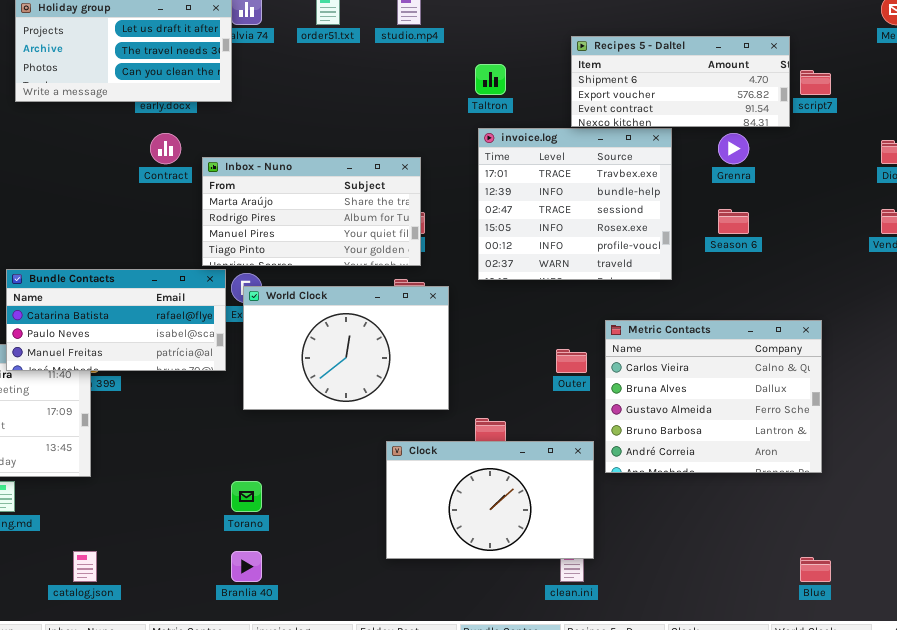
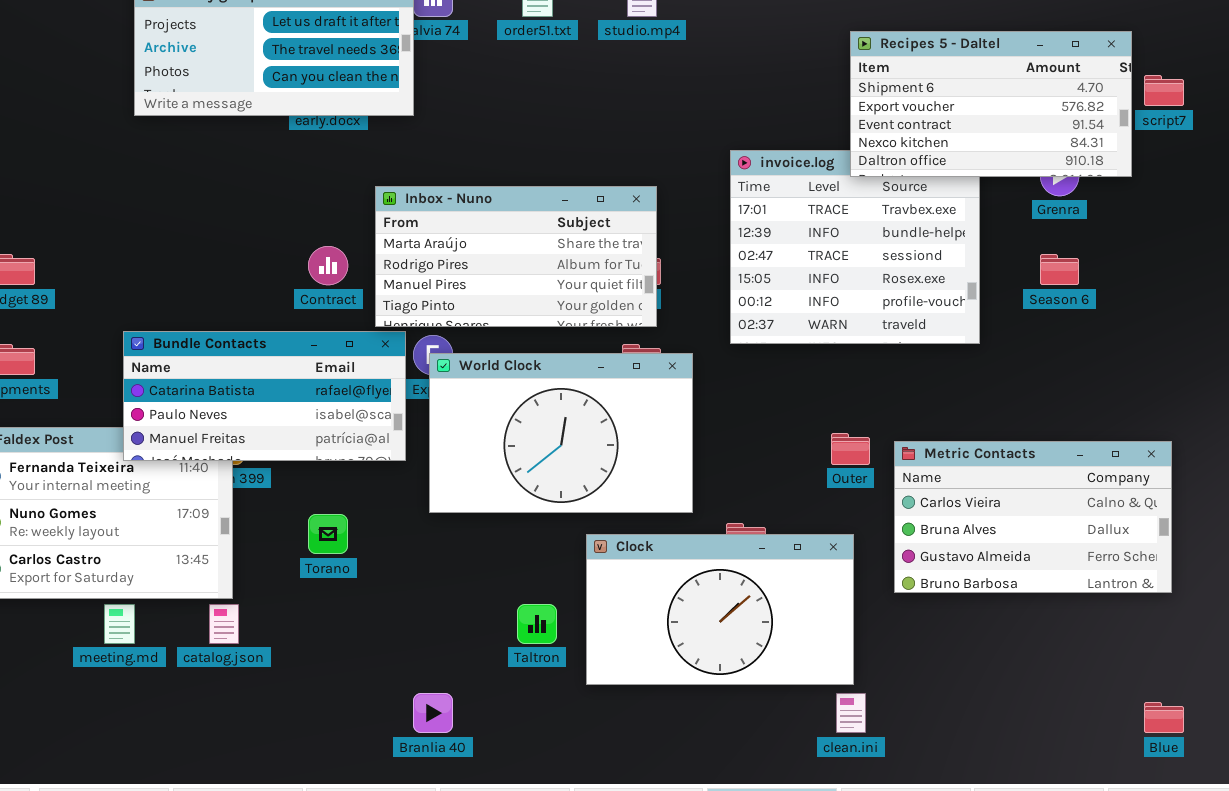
Recipes 5 - Daltel: [571,36,790,127] -> [850,31,1132,177], resized
Taltron: [475,64,506,95] -> [517,604,557,644], moved
Contract: [150,133,181,164] -> [308,246,348,285], moved
Metric Contacts: [605,320,822,473] -> [894,441,1172,593], resized
Clock: [386,441,594,559] -> [586,534,854,685], moved
Torano: [231,481,262,512] -> [308,514,348,554], moved
catalog.json: [73,551,97,582] -> [209,604,239,644], moved

